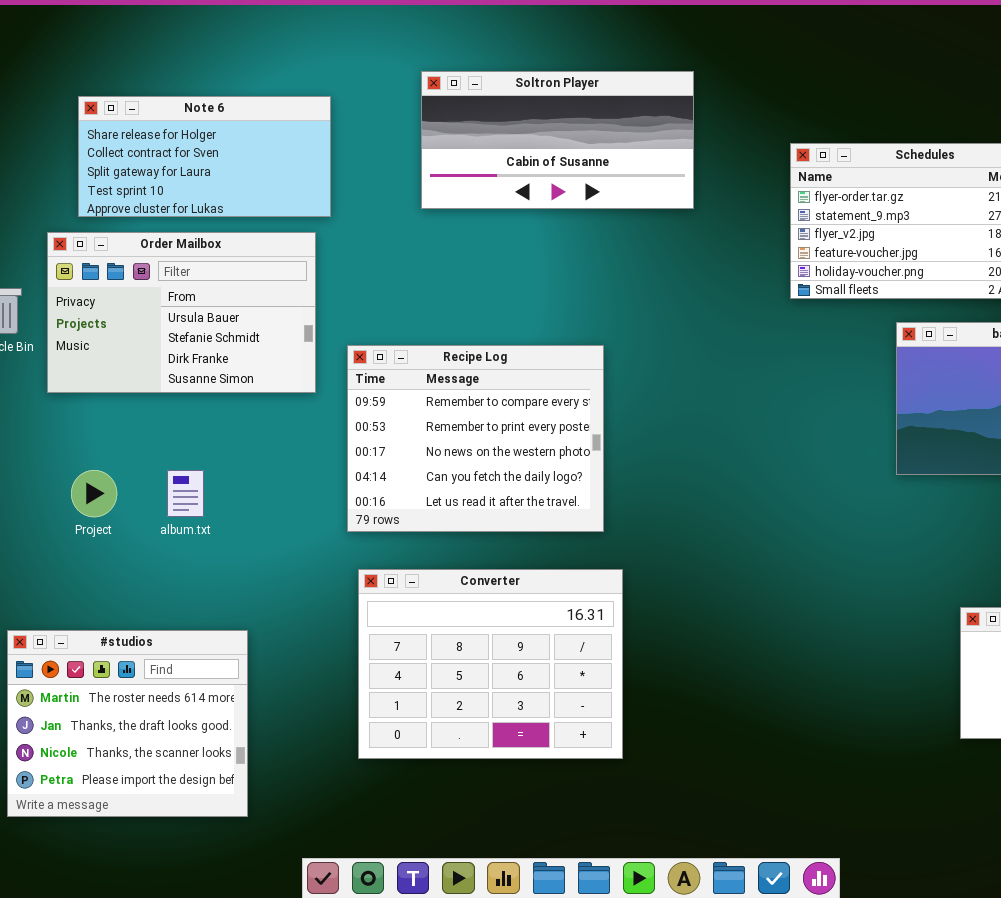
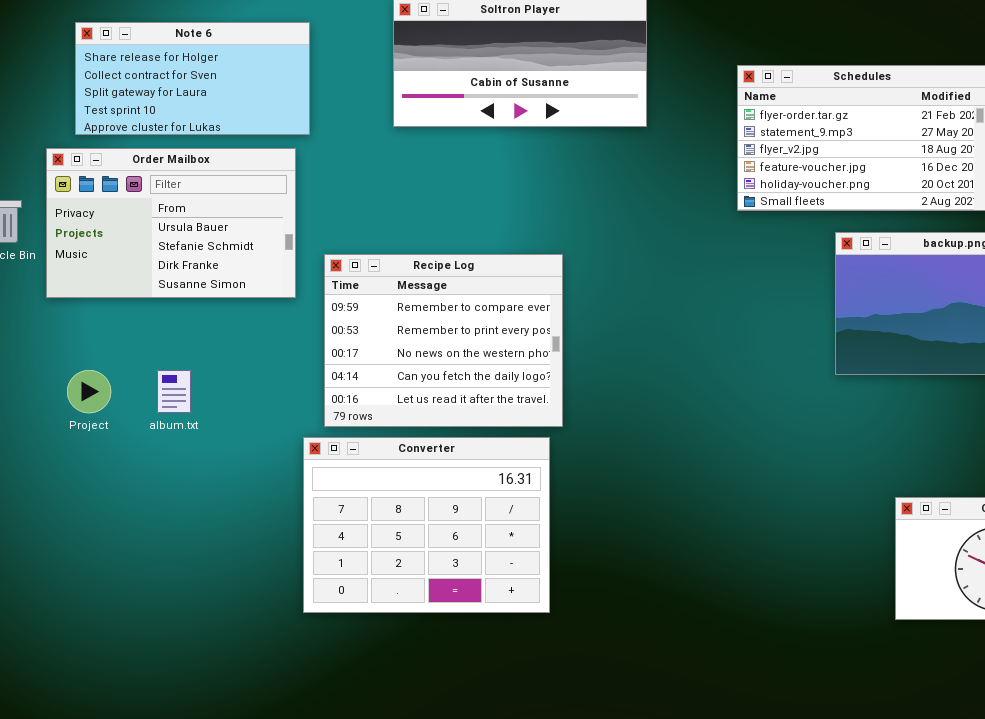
Converter: [358,569,623,759] -> [303,437,550,613], moved
#studios: [7,630,248,817] -> none, closed

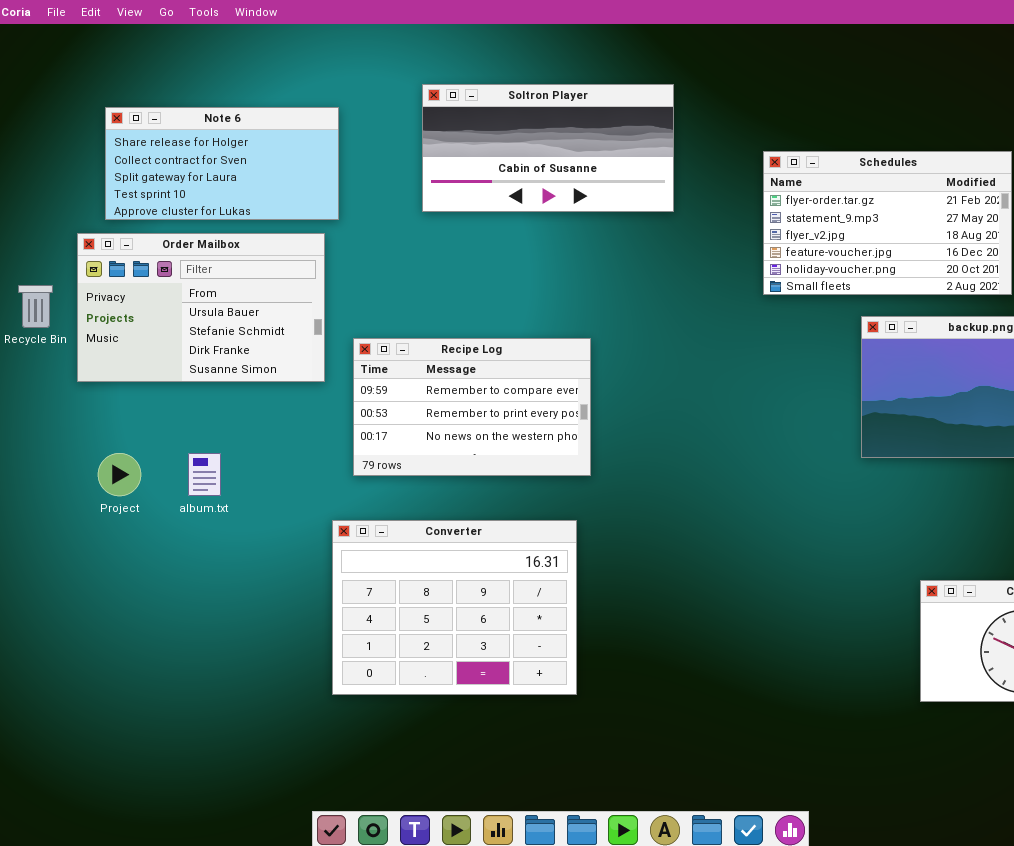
Recipe Log: [324,254,563,427] -> [353,338,591,476], resized

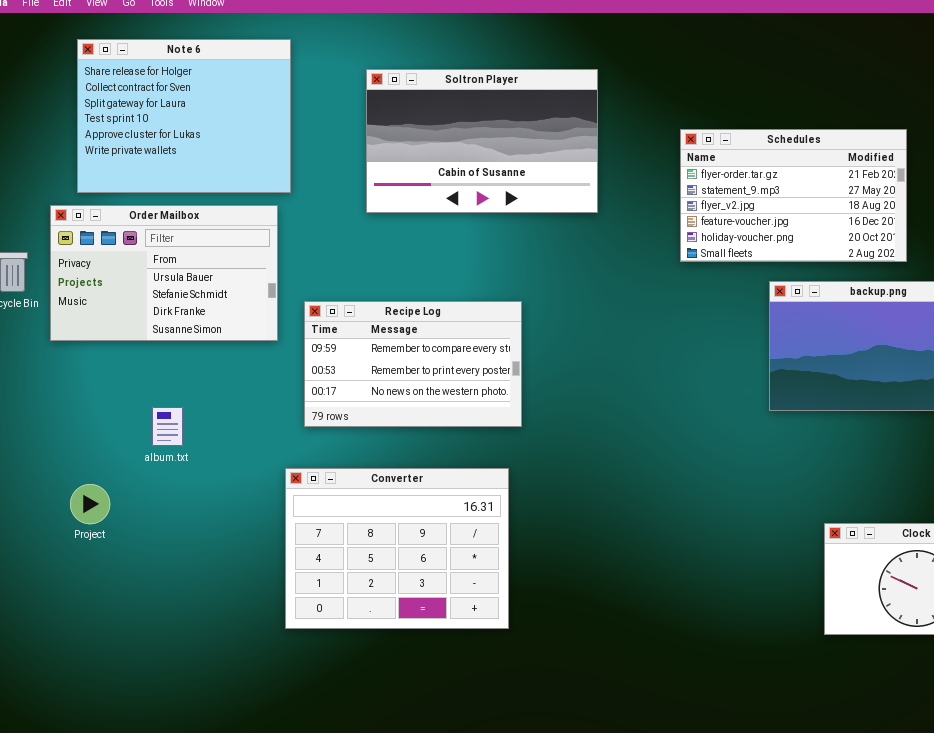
Soltron Player: [422,84,674,212] -> [366,69,598,213], resized
Note 6: [105,107,339,220] -> [77,39,291,193], resized
Project: [98,453,141,496] -> [70,484,110,524], moved

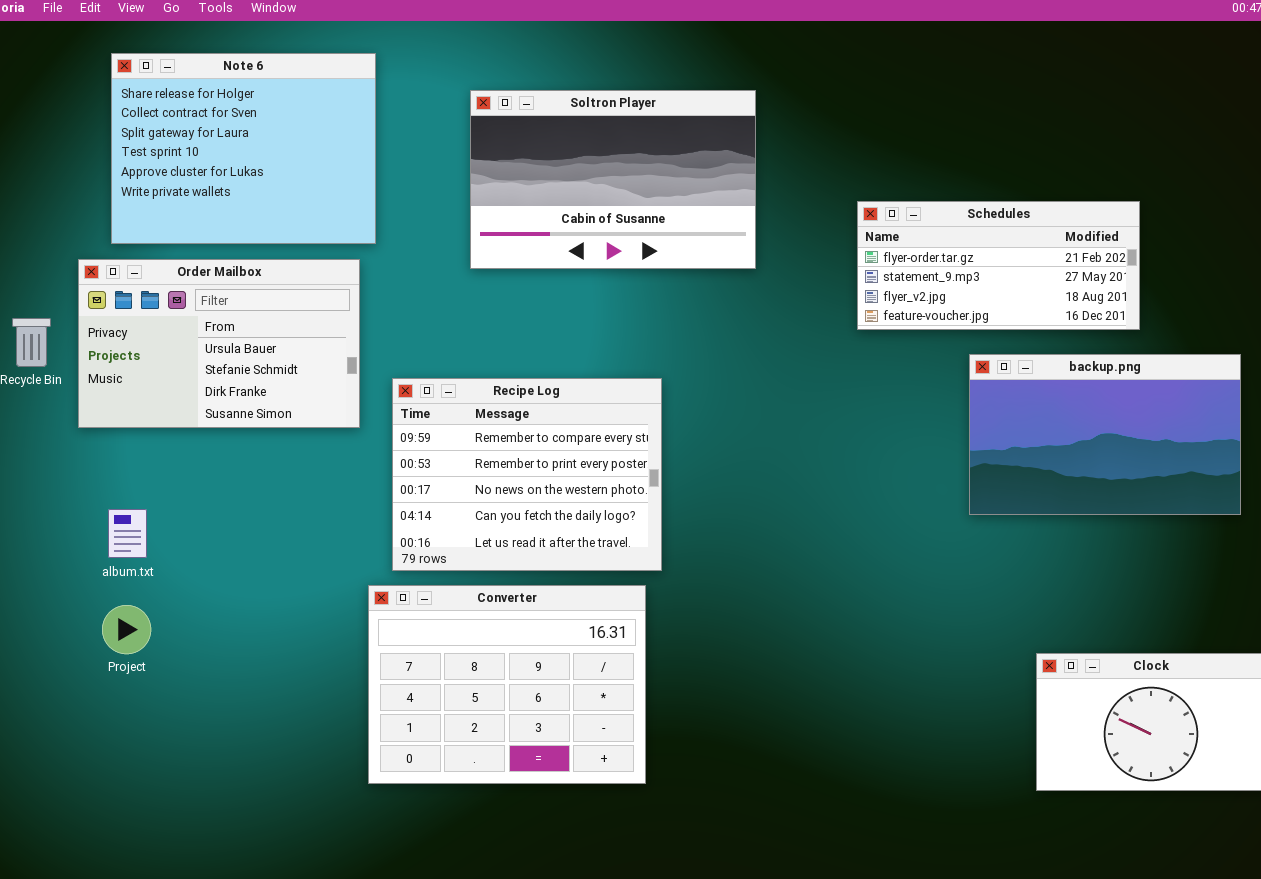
Schedules: [680,129,907,262] -> [857,201,1140,330], resized
Recipe Log: [304,301,522,427] -> [392,378,662,571], resized
album.txt: [152,407,183,446] -> [108,509,147,558], moved

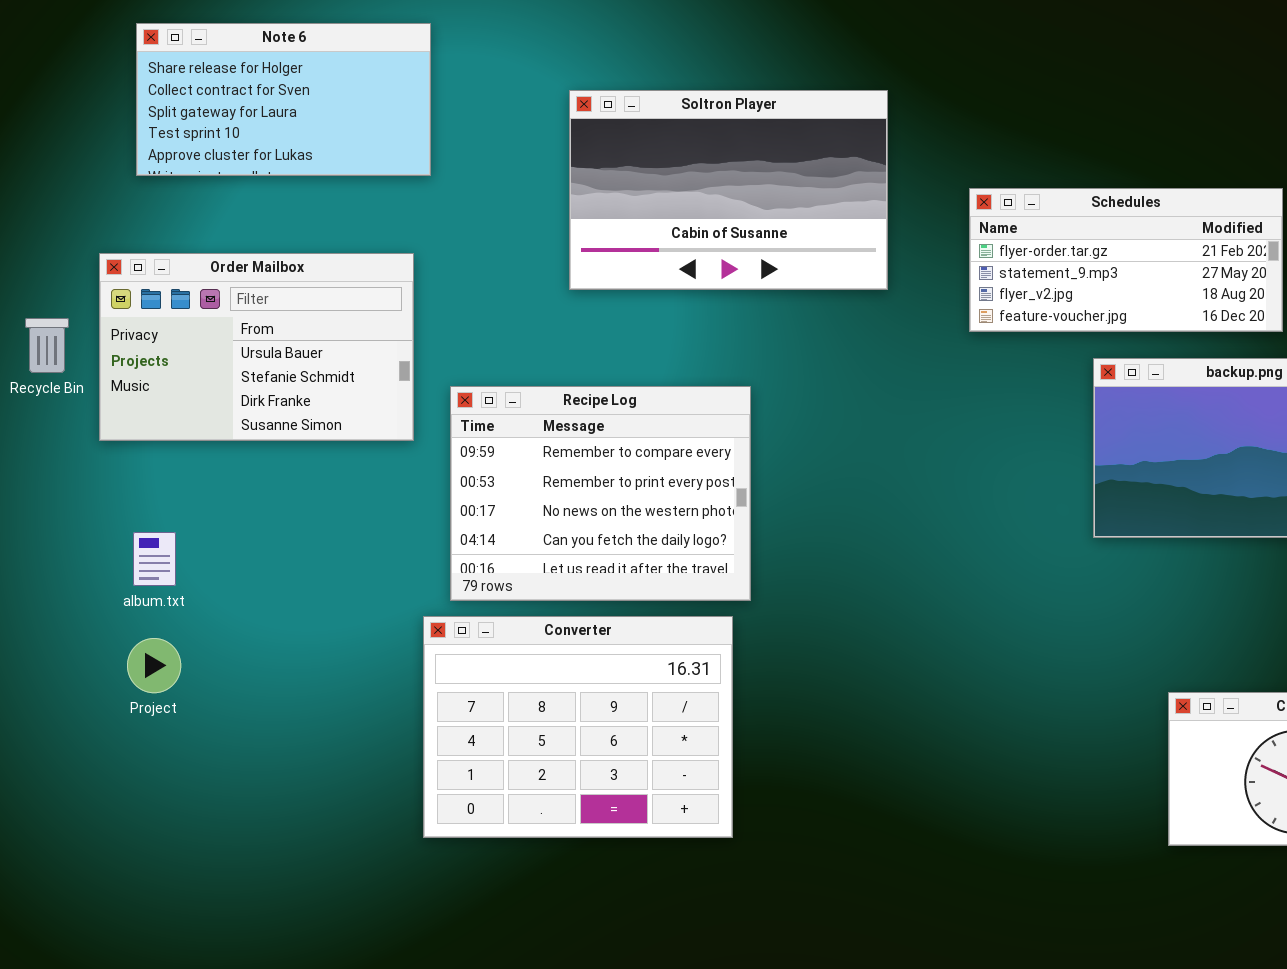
Note 6: [111,53,376,244] -> [136,23,431,176], resized
Soltron Player: [470,90,756,269] -> [569,90,888,290], moved

